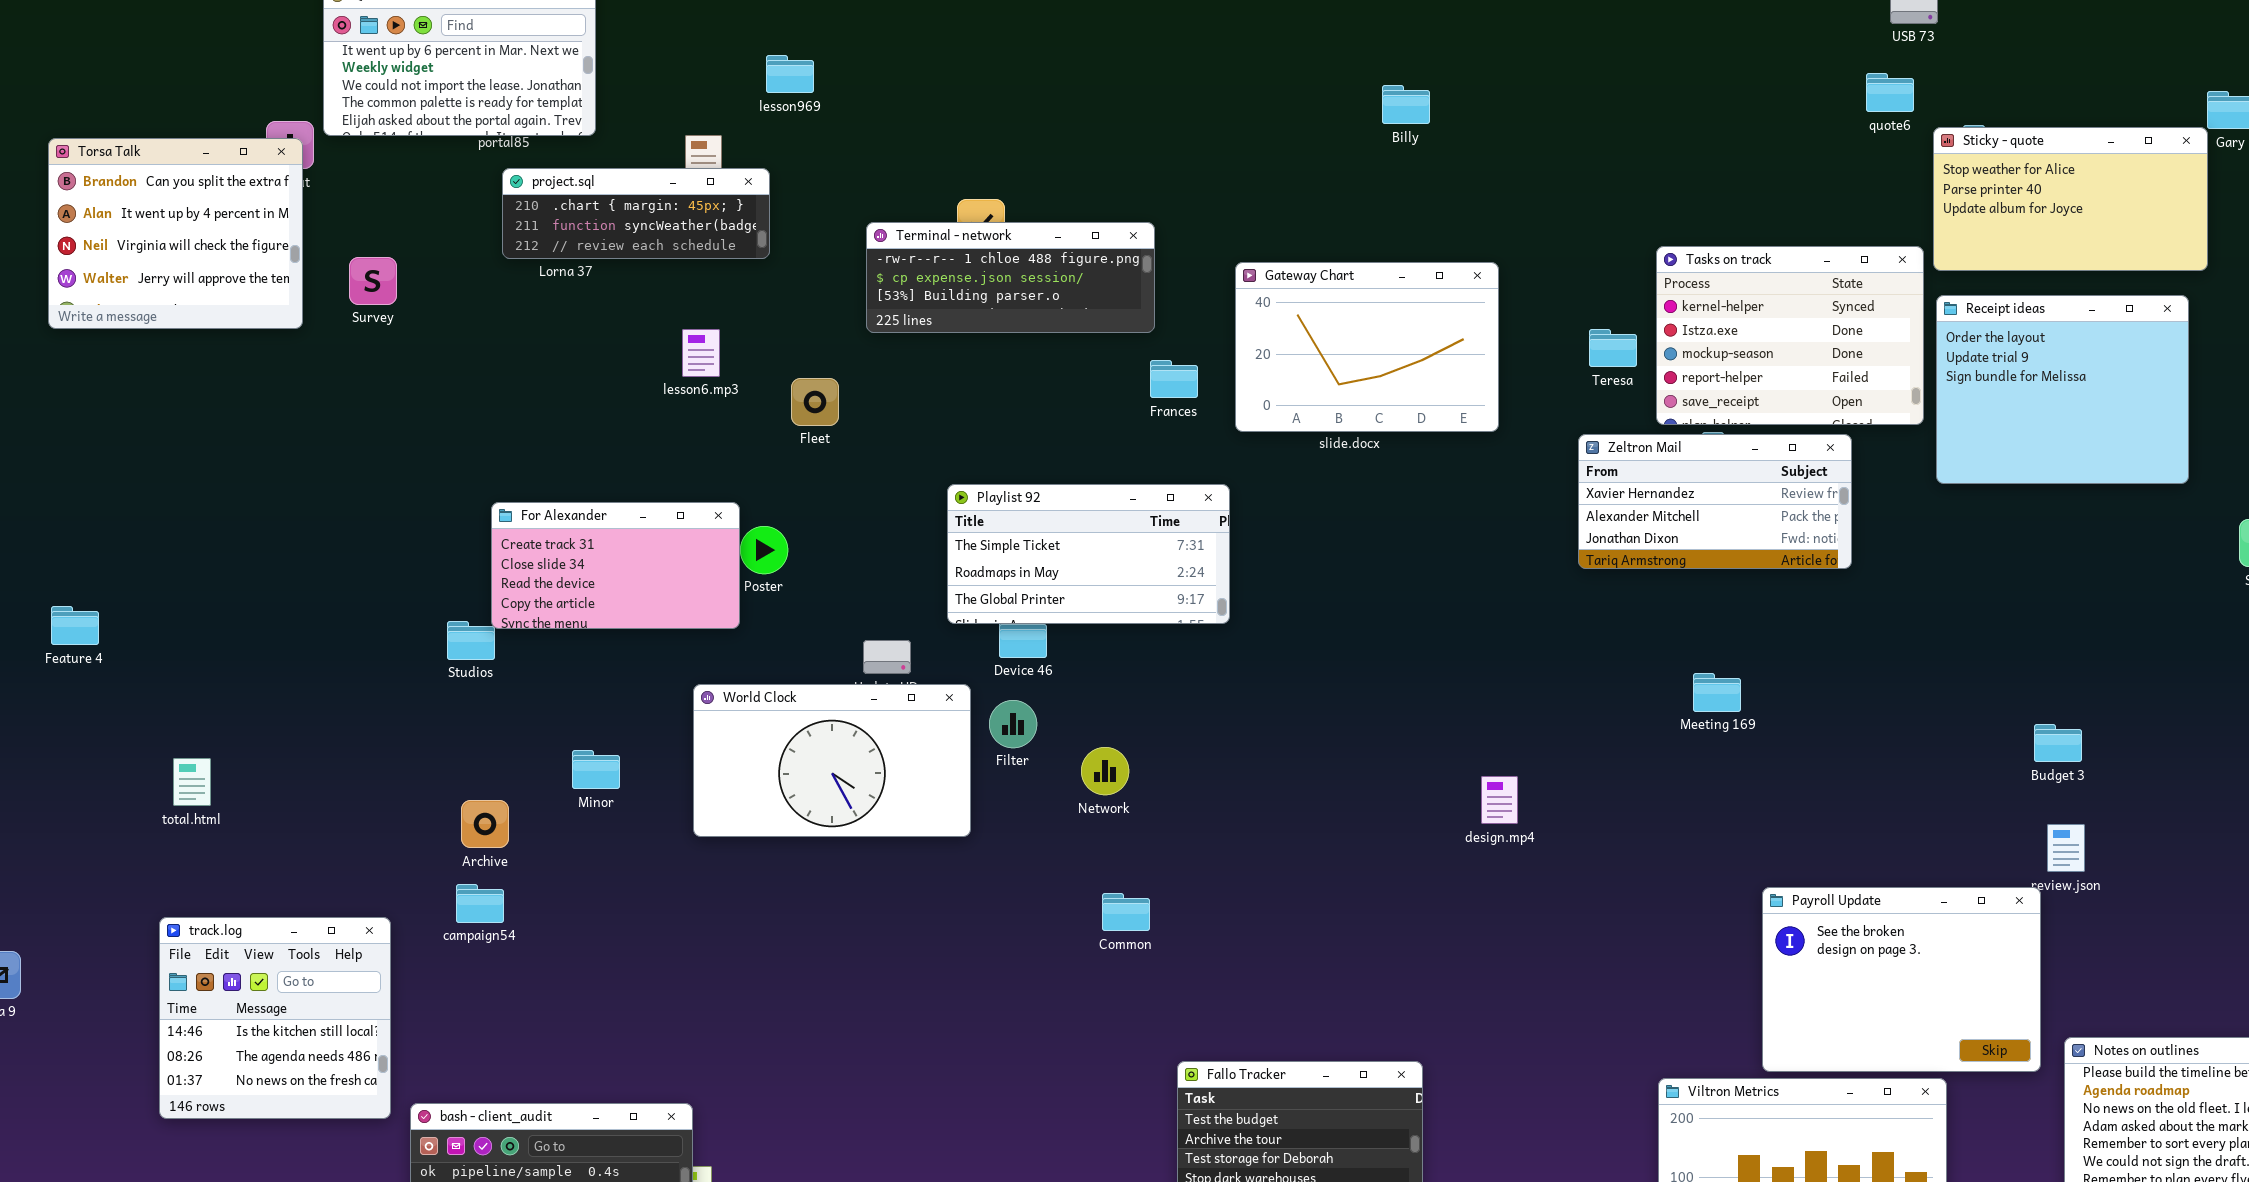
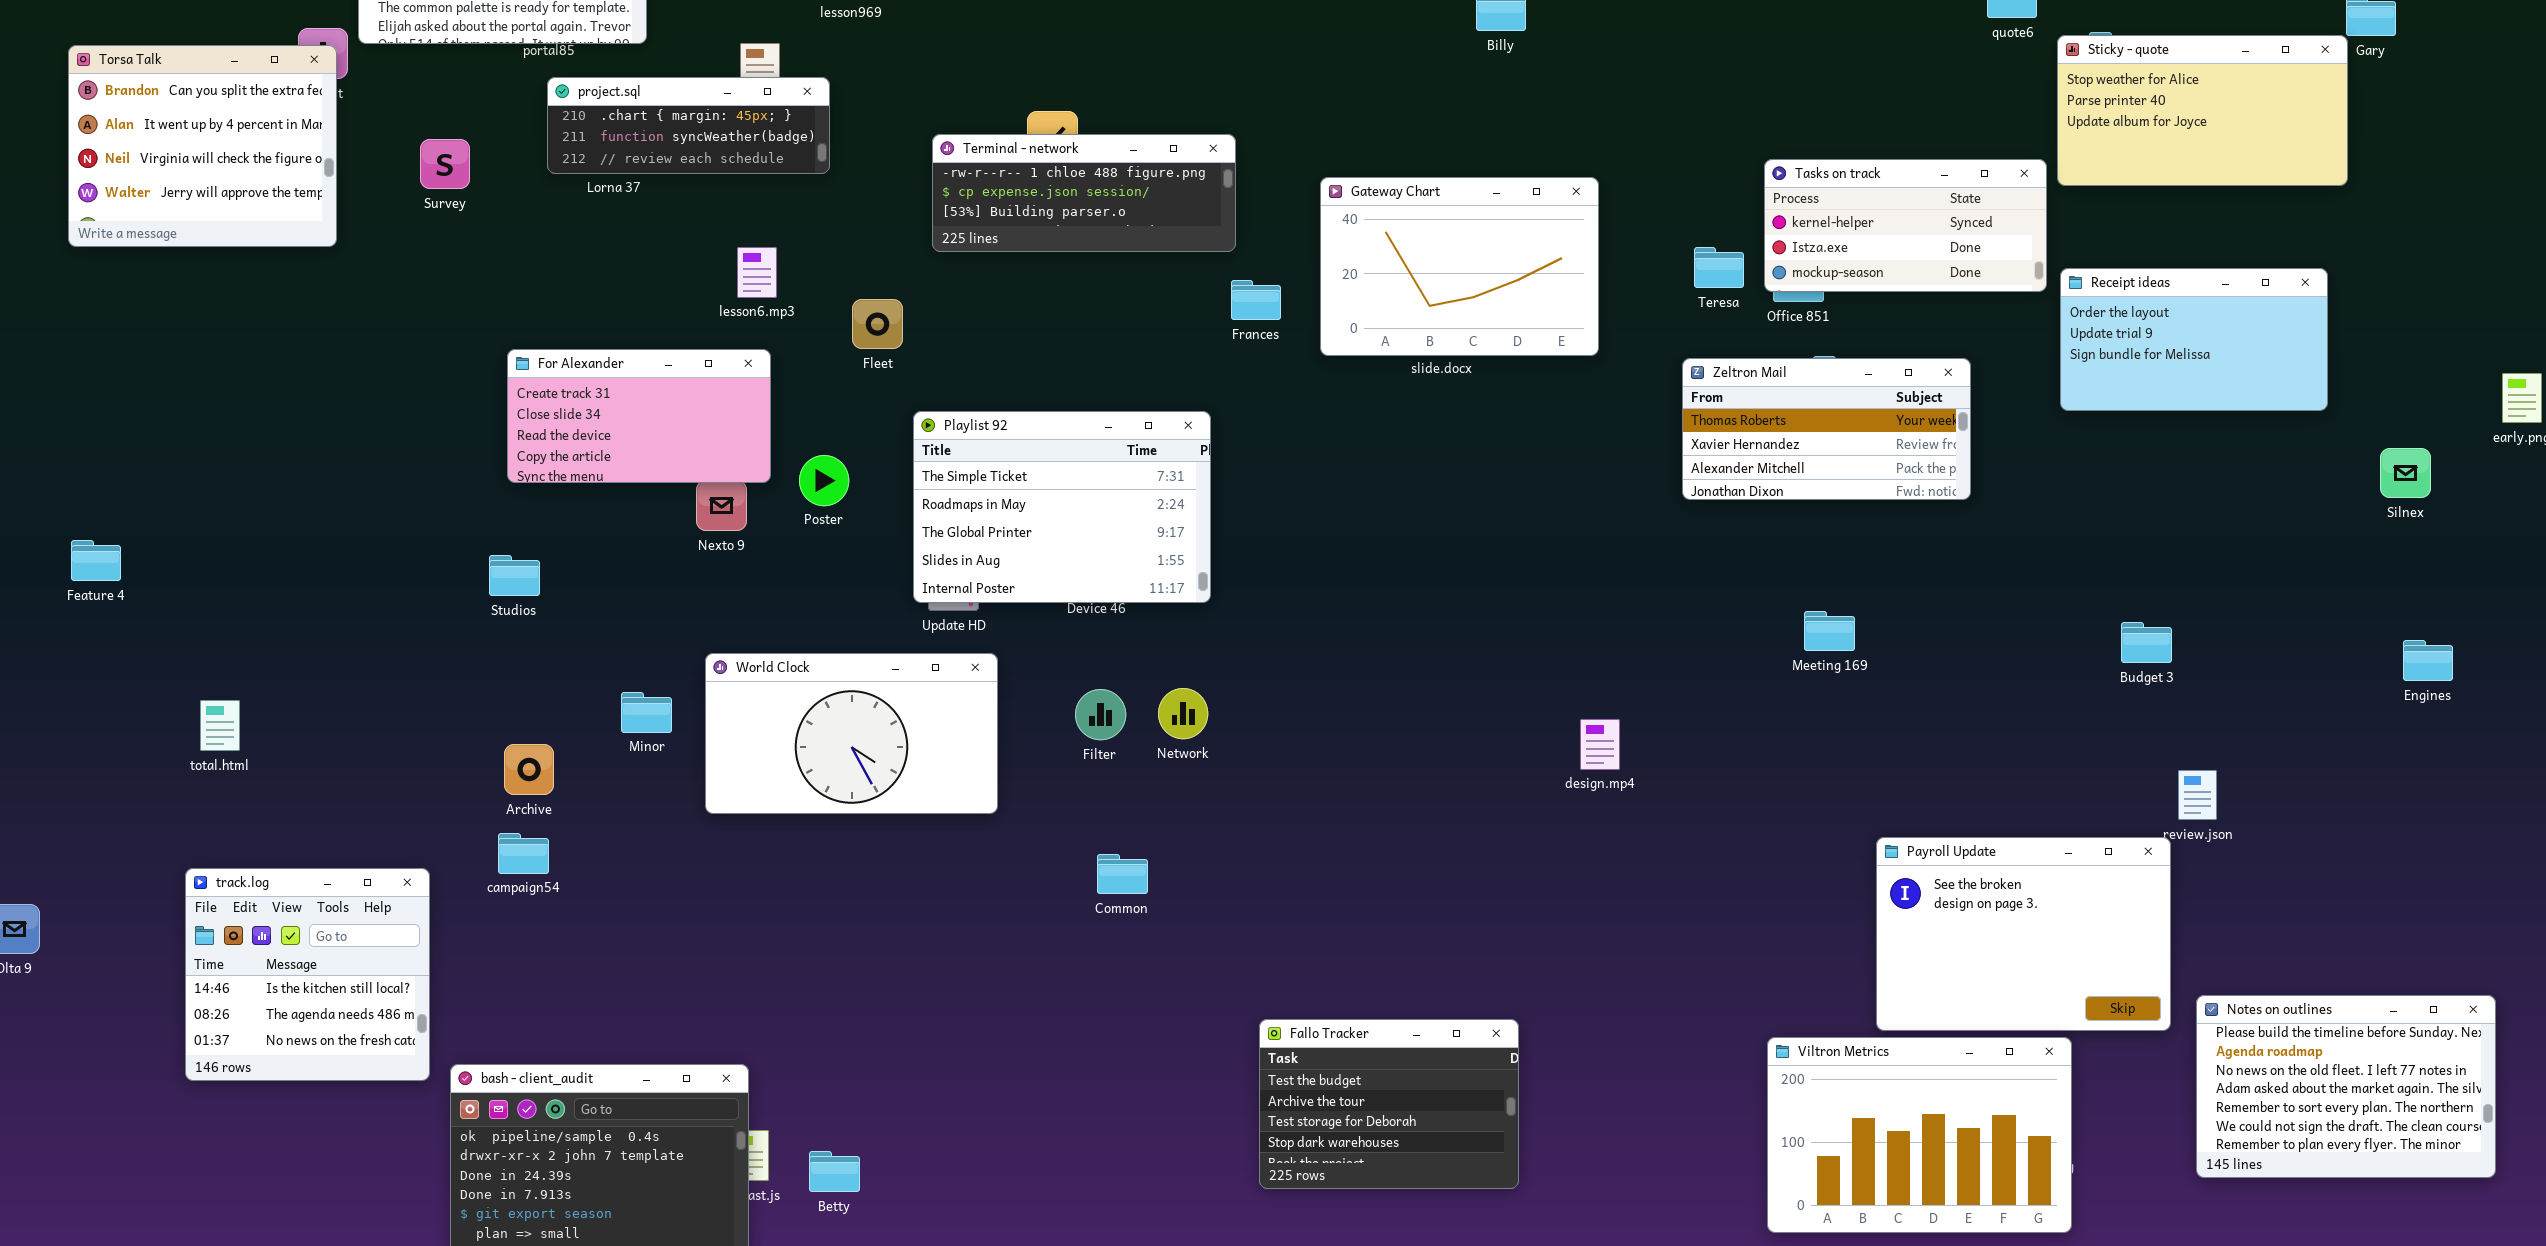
Tasks on track: [1656,246,1924,425] -> [1764,159,2047,292], resized
Survey: [349,257,397,305] -> [420,139,470,189], moved
Receipt ideas: [1936,295,2189,484] -> [2060,268,2328,411], resized
Zeltron Mail: [1578,434,1852,569] -> [1682,358,1971,500], scrolled up 1 row
Playlist 92: [947,484,1230,624] -> [913,411,1211,603], moved, resized
For Alexander: [491,502,740,629] -> [507,349,771,483], moved
World Clock: [693,684,971,837] -> [705,653,998,814], moved
Filter: [989,700,1037,748] -> [1075,689,1126,740], moved
Budget 3: [2034,724,2082,762] -> [2121,622,2172,663], moved
Common: [1102,893,1150,931] -> [1097,854,1148,894], moved

